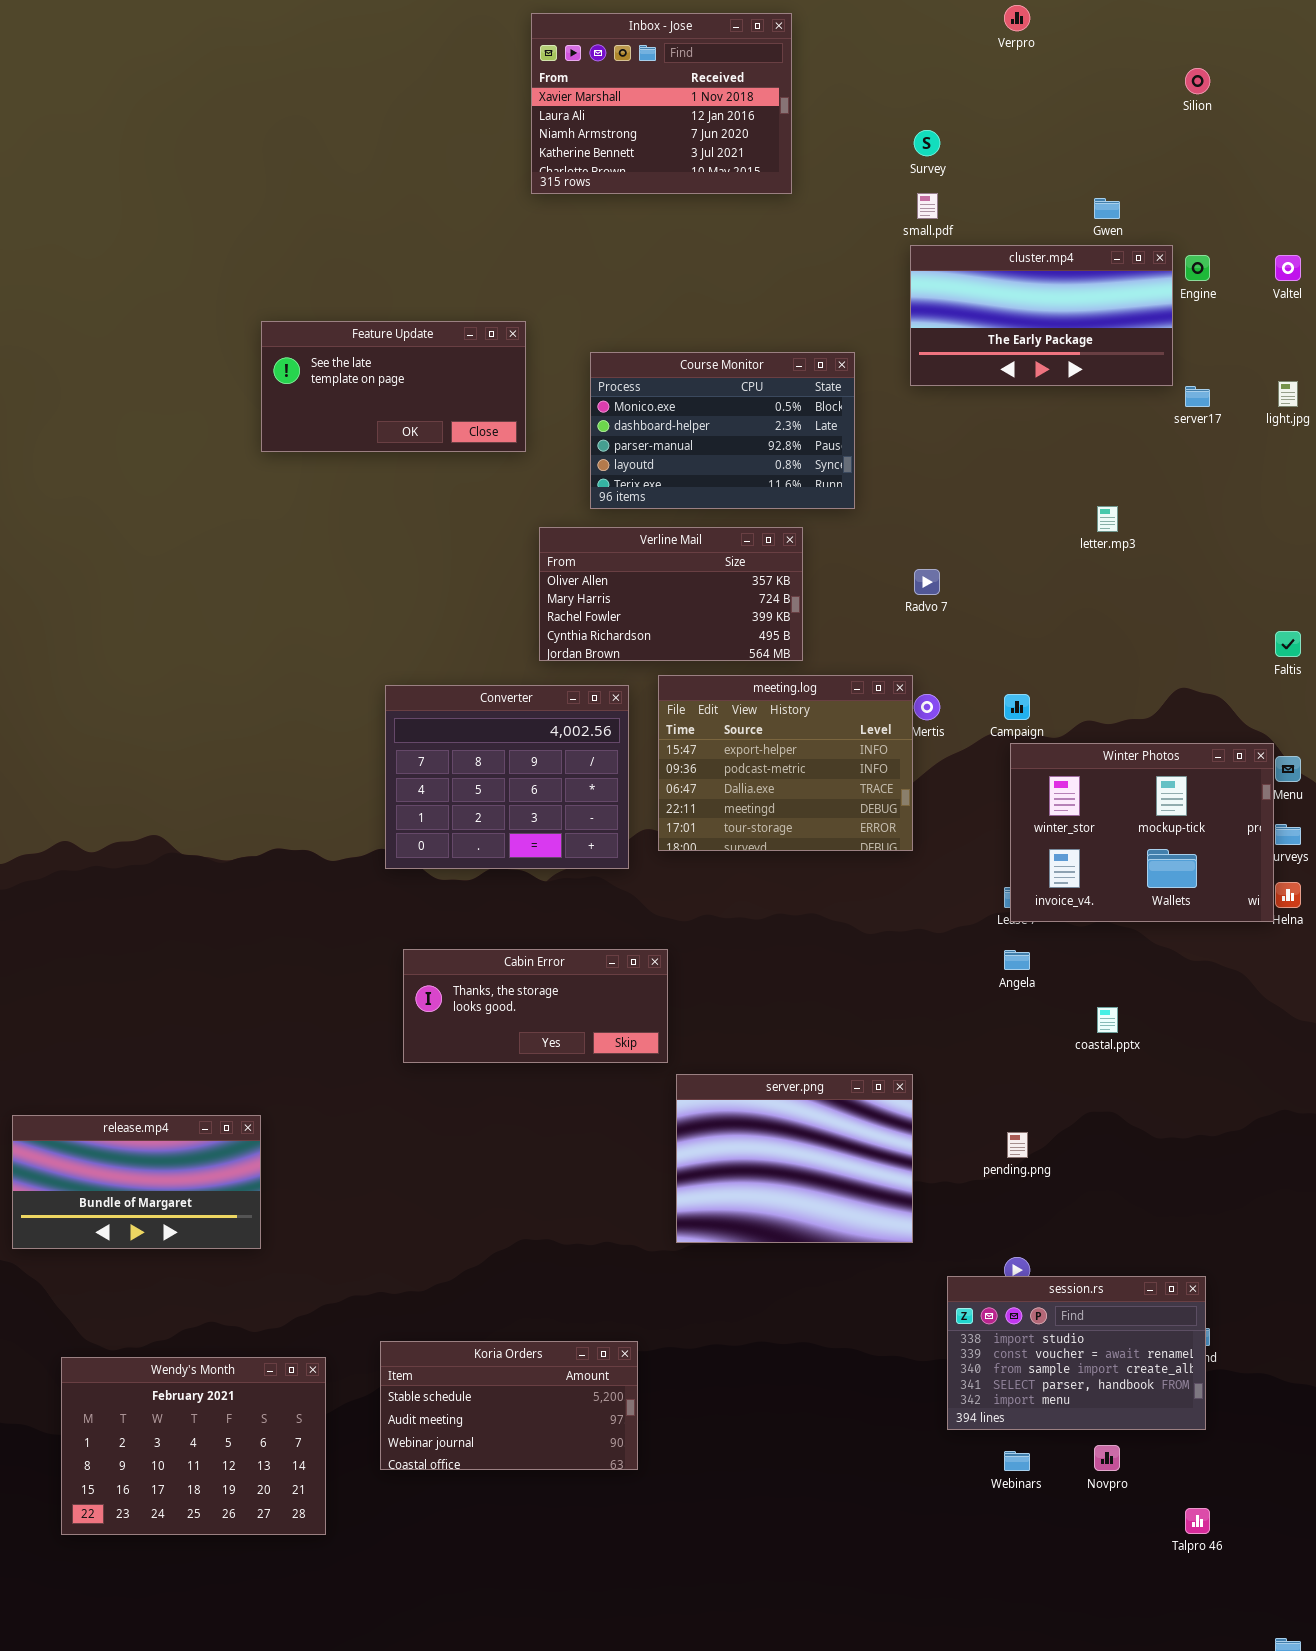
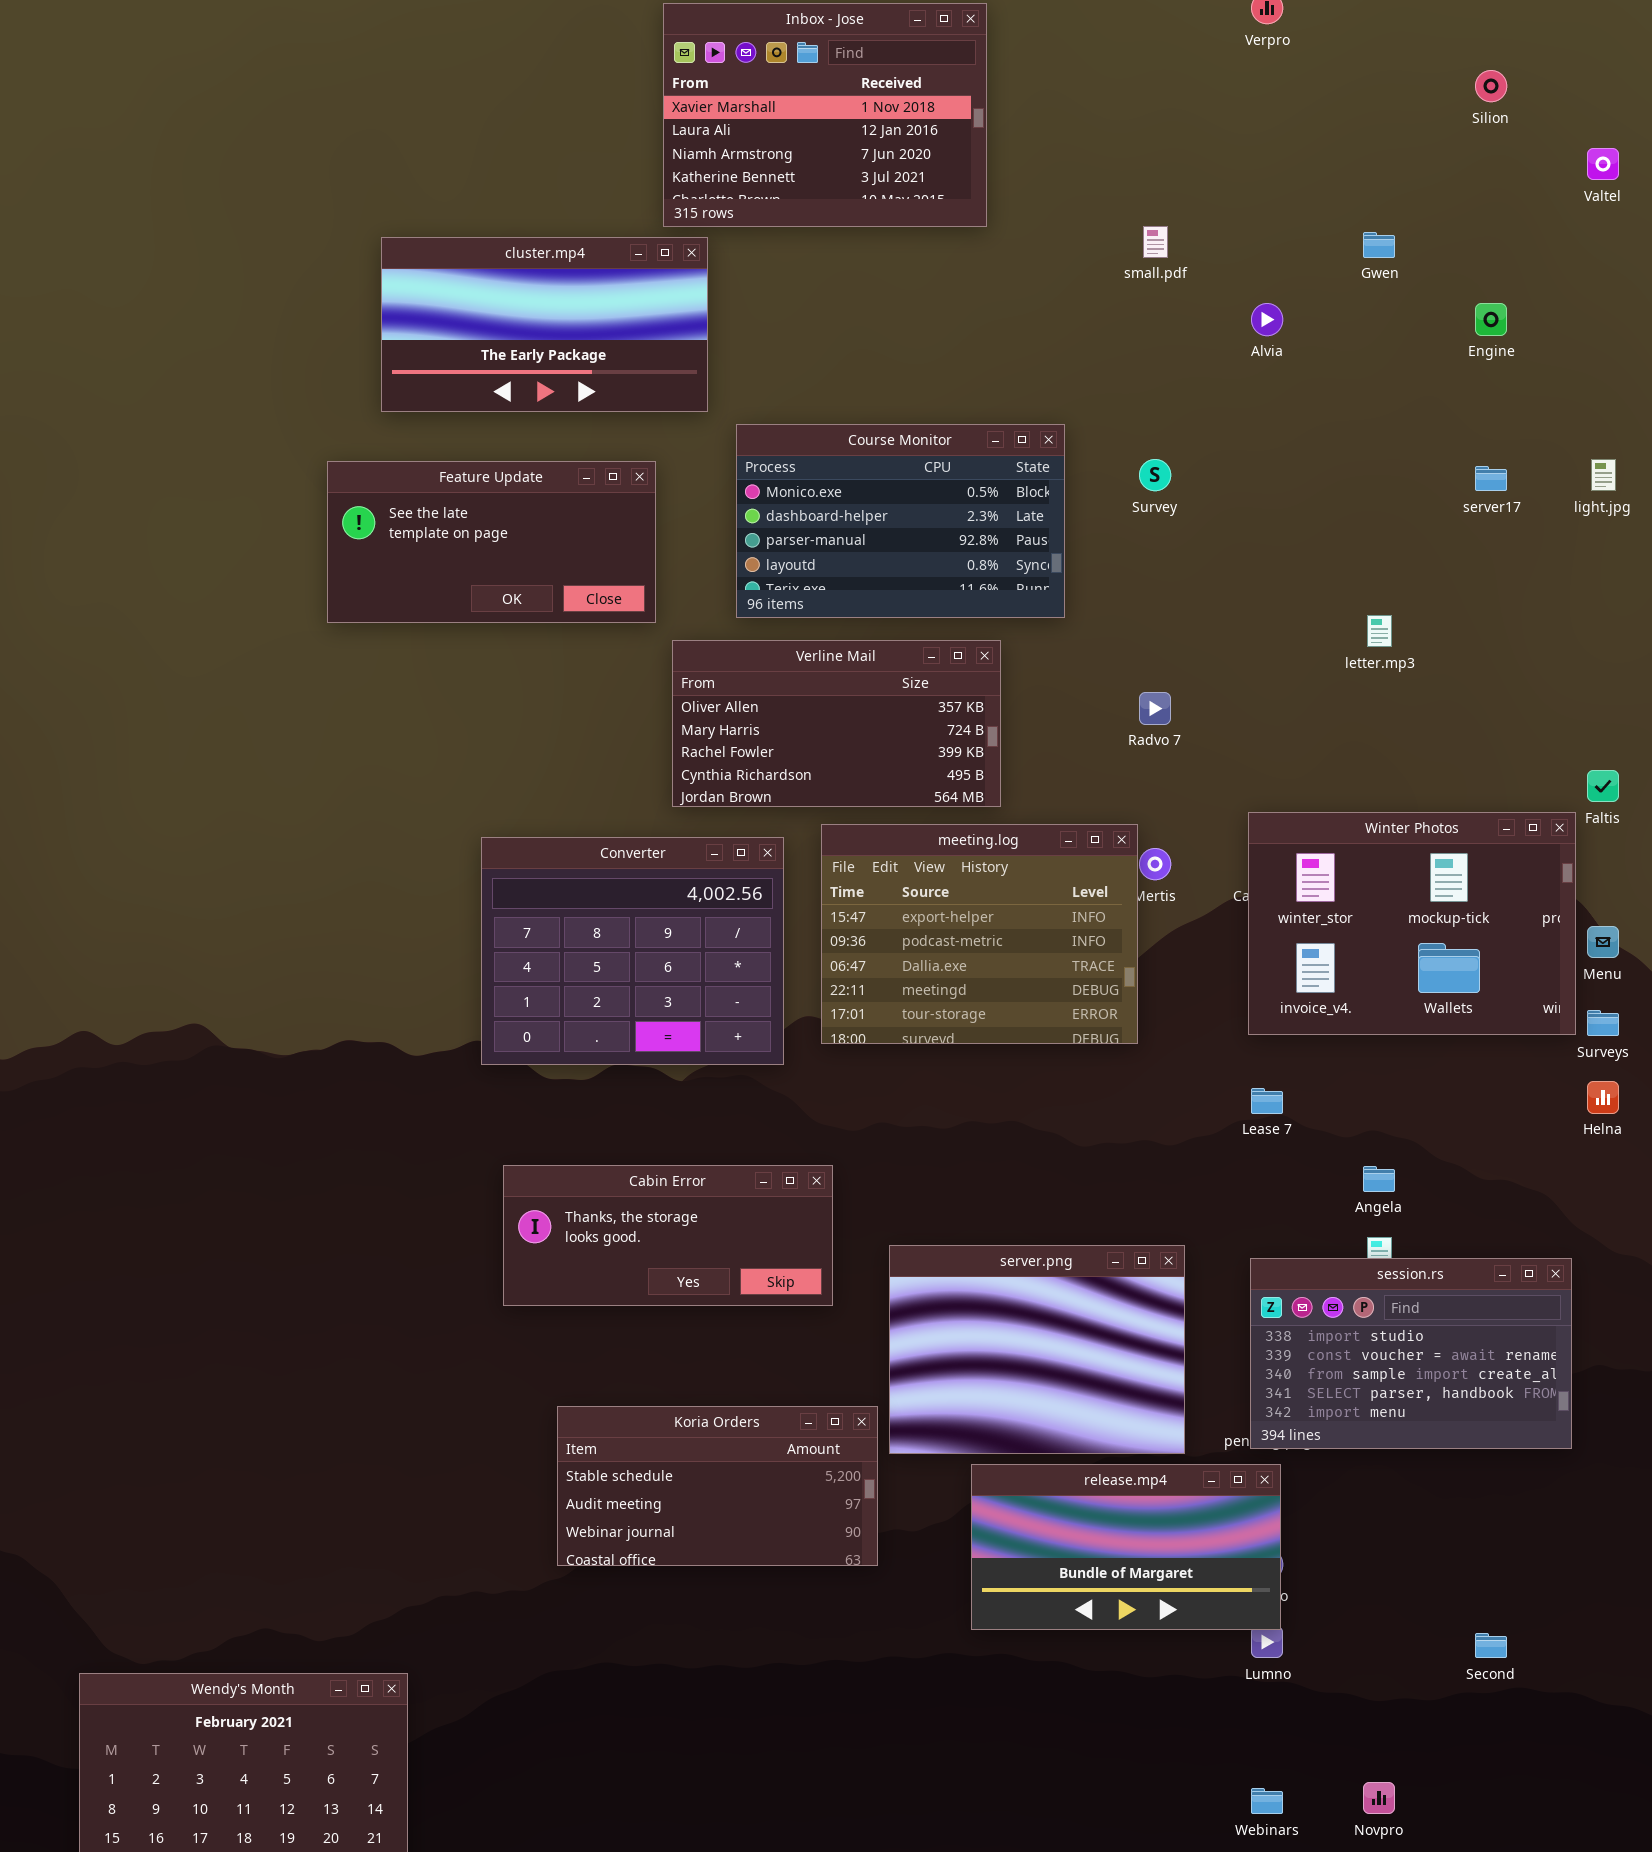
Survey: [914,130,940,156] -> [1139,459,1171,491], moved
cluster.mp4: [910,245,1173,386] -> [381,237,708,412], moved
Valtel: [1275,255,1301,281] -> [1587,148,1619,180], moved
Feature Update: [261,321,526,452] -> [327,461,656,623], moved
Winter Photos: [1010,743,1274,922] -> [1248,812,1576,1035], moved
Angela: [1004,950,1030,970] -> [1363,1166,1395,1192], moved
server.png: [676,1074,913,1243] -> [889,1245,1185,1454], moved
release.mp4: [12,1115,261,1249] -> [971,1464,1281,1630], moved
session.rs: [947,1276,1206,1430] -> [1250,1258,1572,1449], moved
Koria Orders: [380,1341,638,1470] -> [557,1406,878,1566], moved

